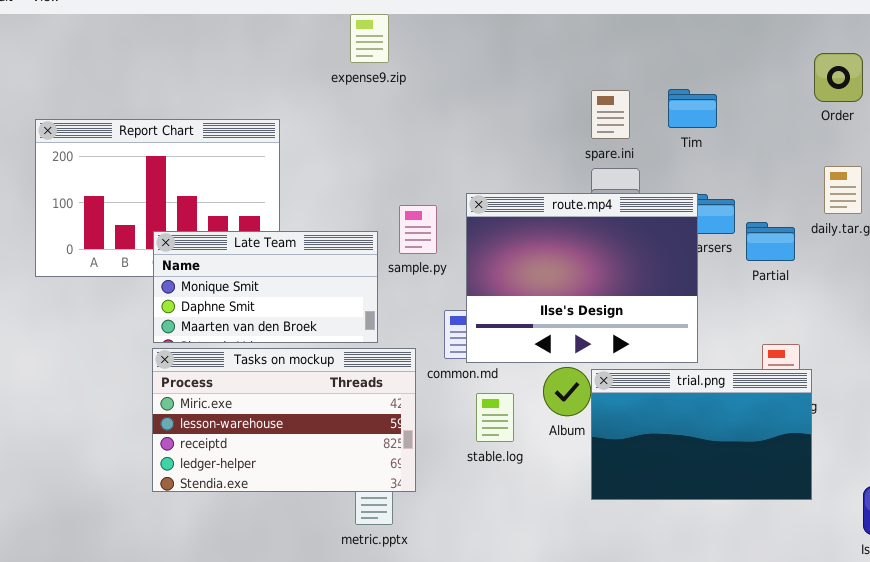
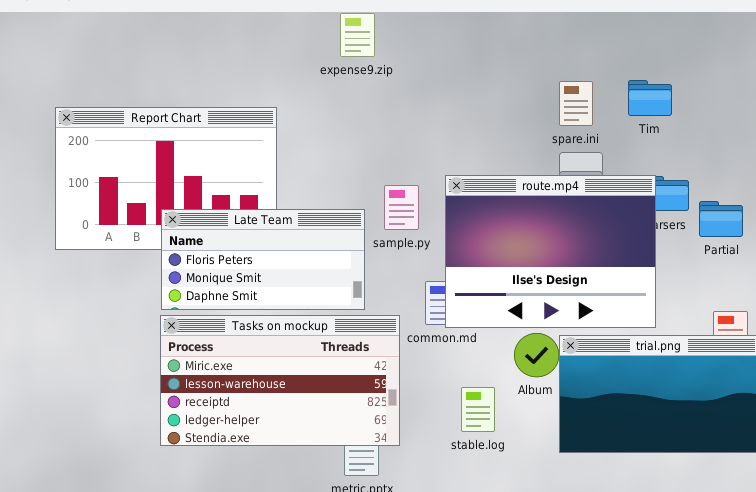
Late Team: [153,231,378,343] -> [161,209,365,310], scrolled up 1 row
stable.log: [476,393,514,442] -> [461,387,495,432], moved

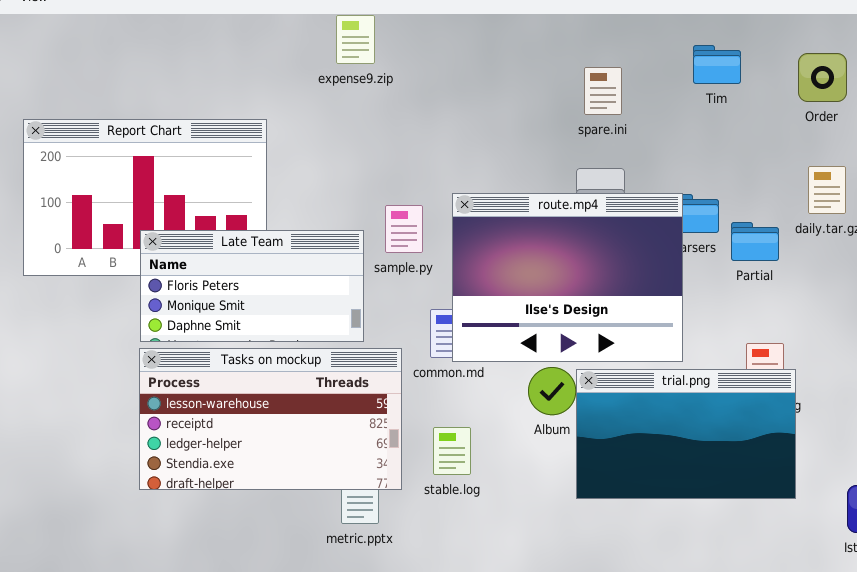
Tim: [628,80,672,116] -> [693,45,741,84], moved
spare.ini: [559,81,593,126] -> [584,67,622,115], moved
Tasks on mockup: [160,315,400,446] -> [139,348,402,490], scrolled down 1 row
stable.log: [461,387,495,432] -> [433,427,471,475], moved

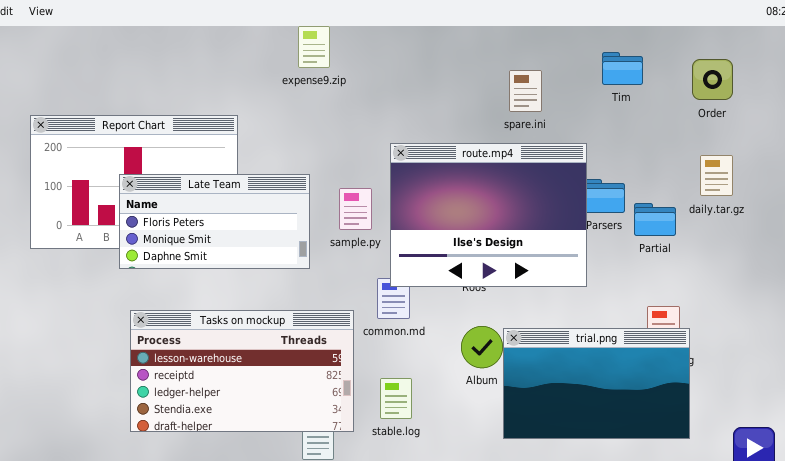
route.mp4: [452,193,683,362] -> [390,143,587,287], moved
Late Team: [140,230,364,342] -> [119,174,310,269], moved

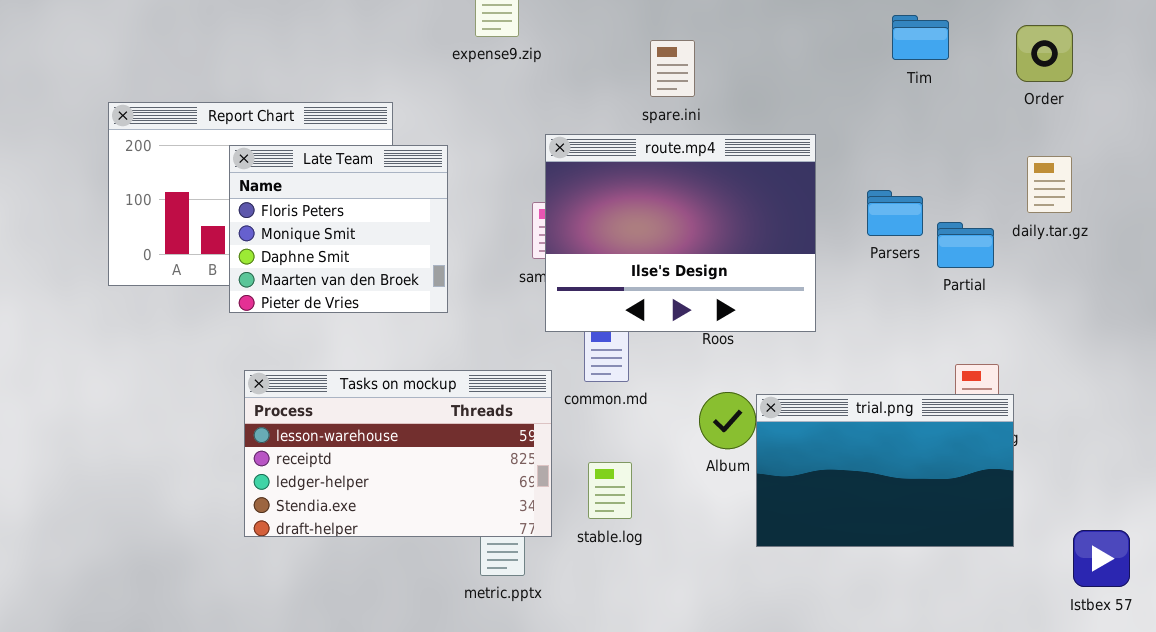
spare.ini: [509,70,542,112] -> [650,40,695,97], moved
route.mp4: [390,143,587,287] -> [545,134,816,332], moved
Late Team: [119,174,310,269] -> [229,145,448,313], resized

